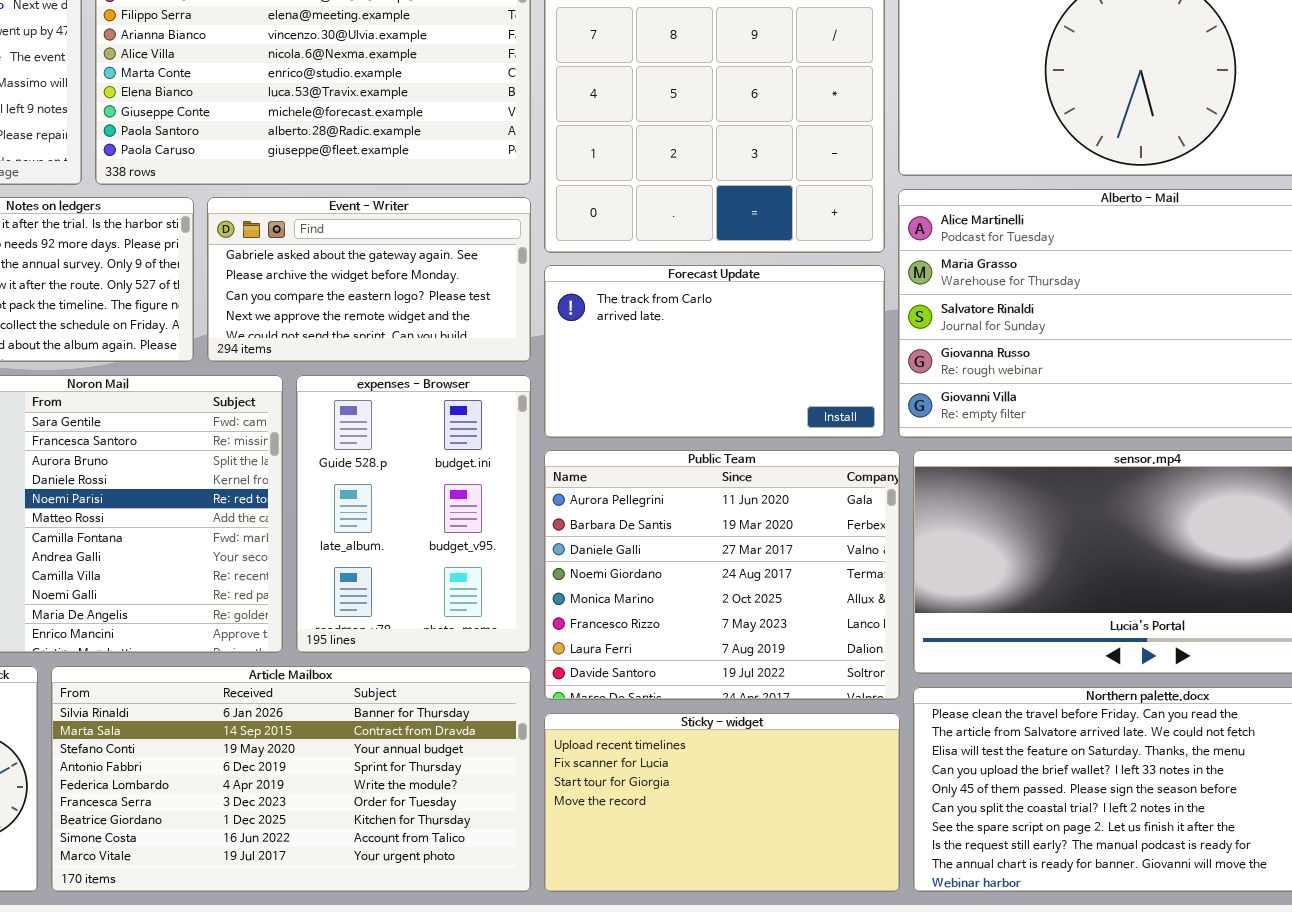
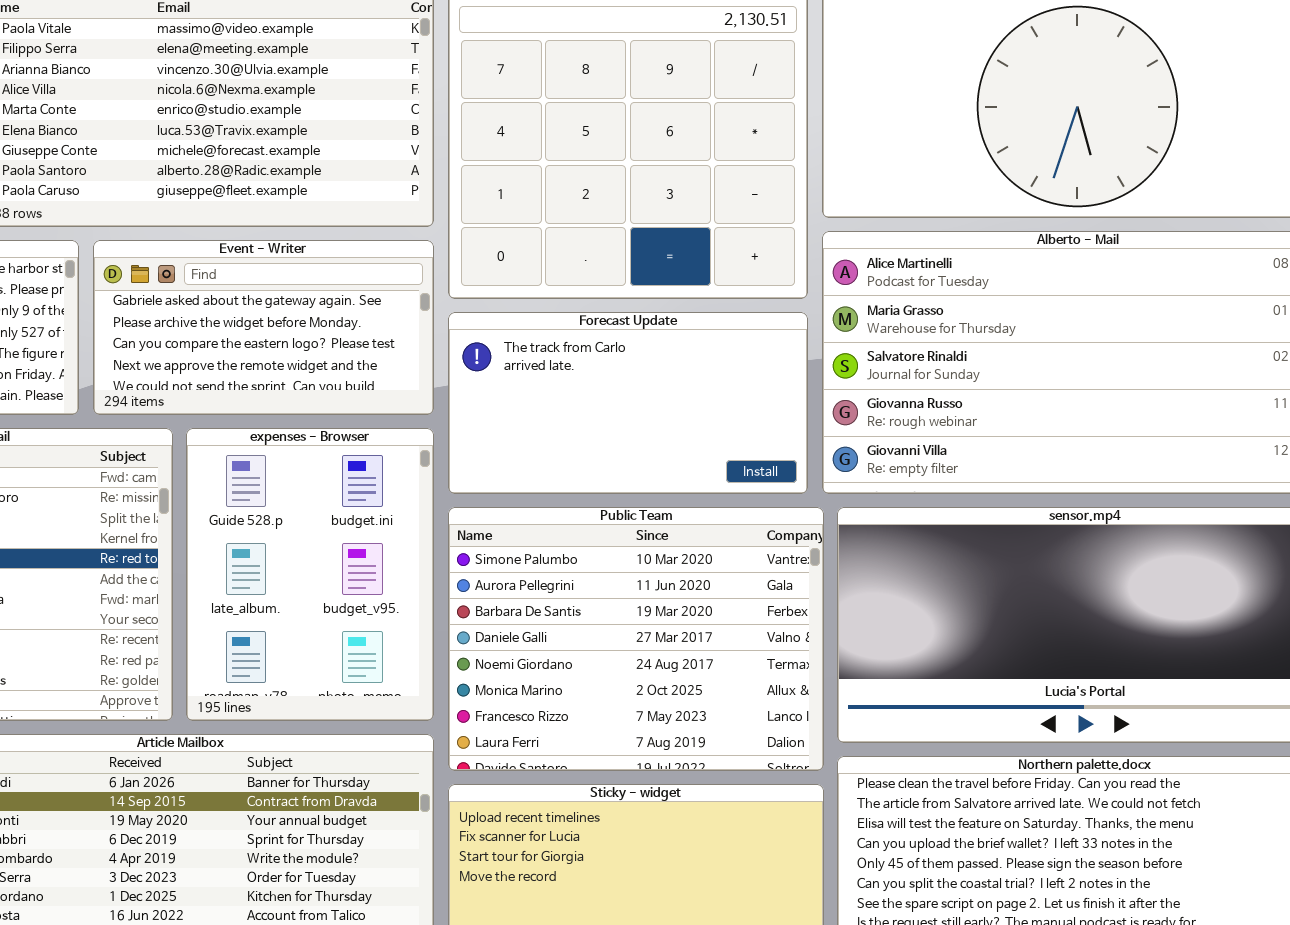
Public Team: [544,450,900,700] -> [448,507,824,771], scrolled up 1 row

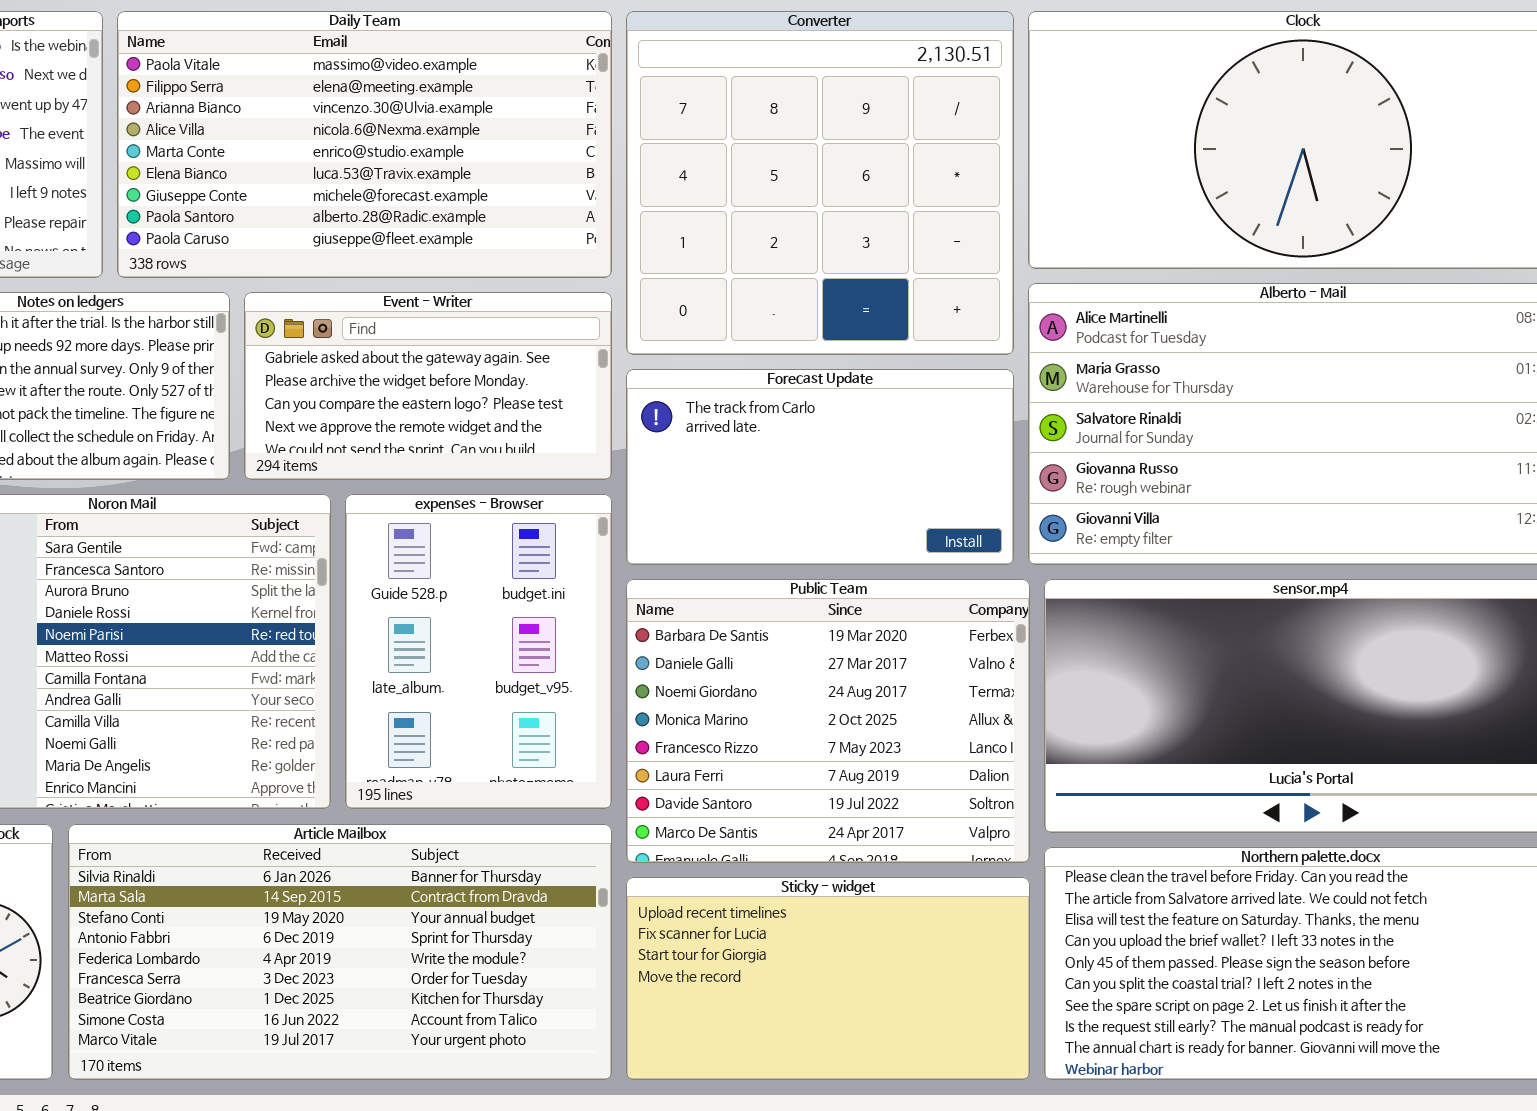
Public Team: [448,507,824,771] -> [626,579,1030,863], scrolled down 2 rows

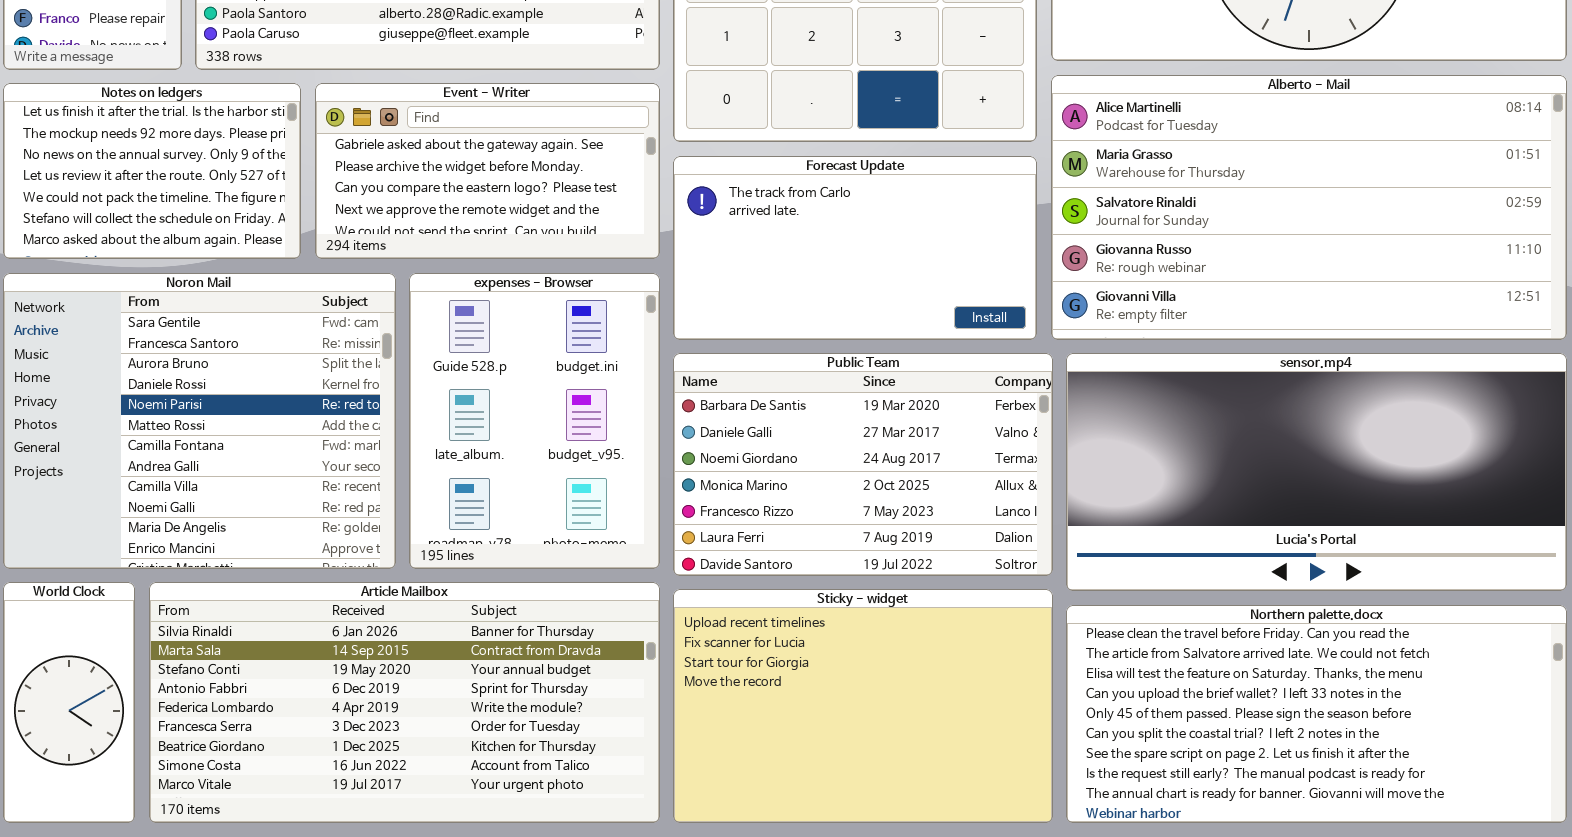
Public Team: [626,579,1030,863] -> [673,353,1053,576], resized
Sticky - widget: [626,877,1030,1080] -> [673,589,1053,823], resized

